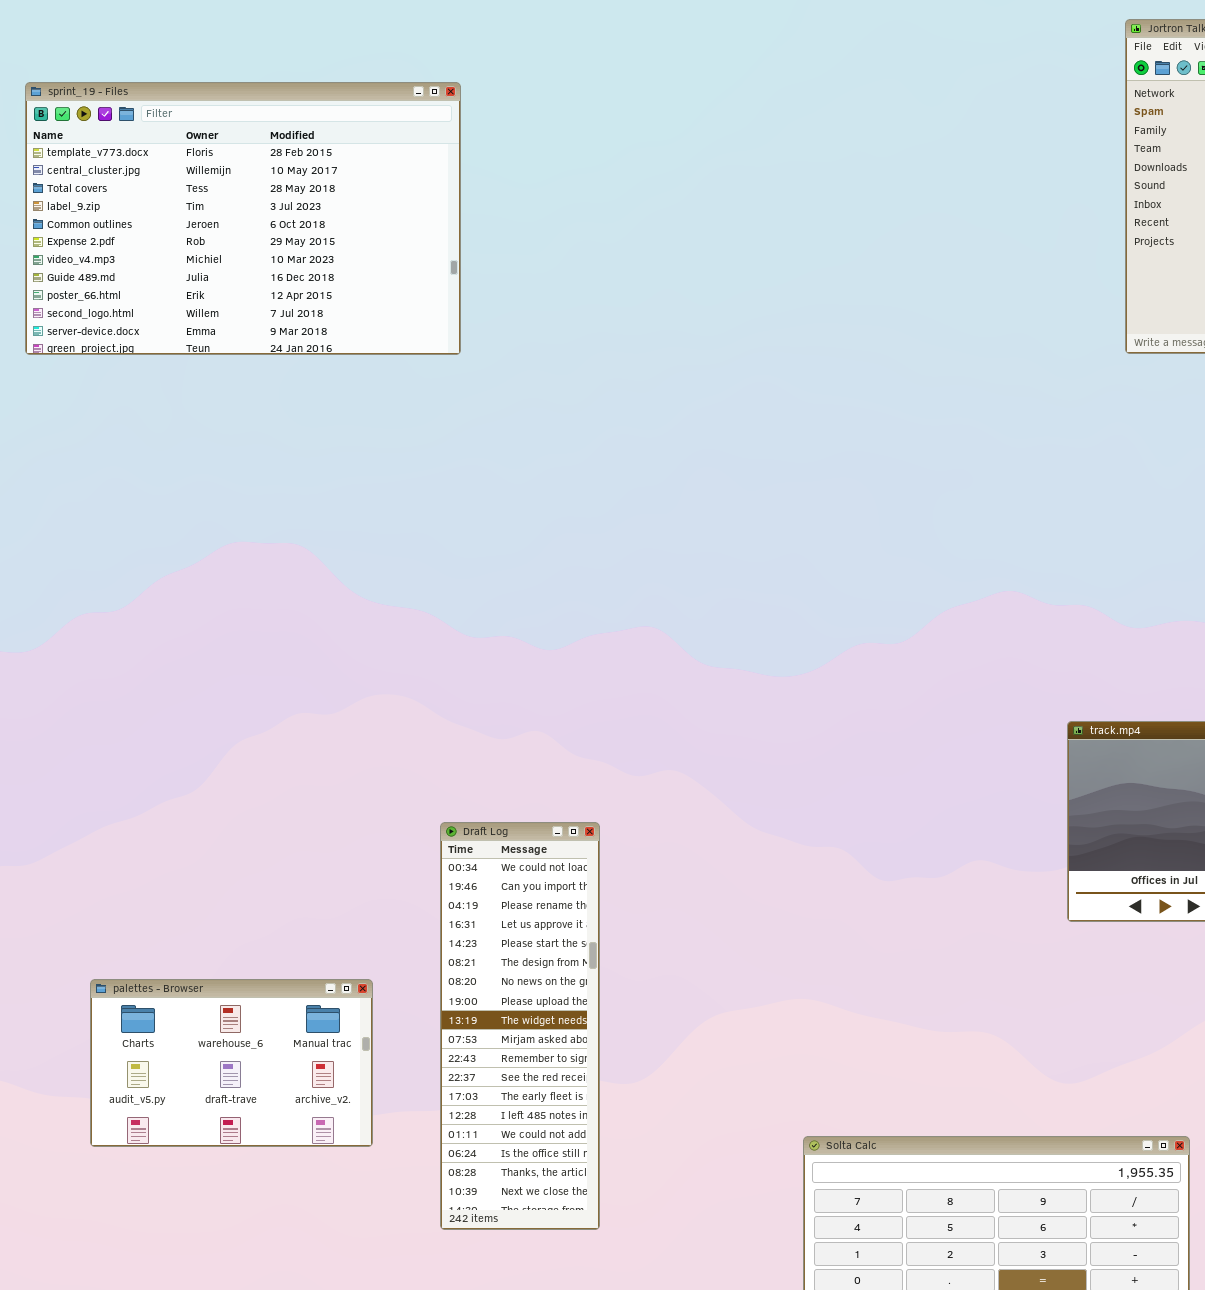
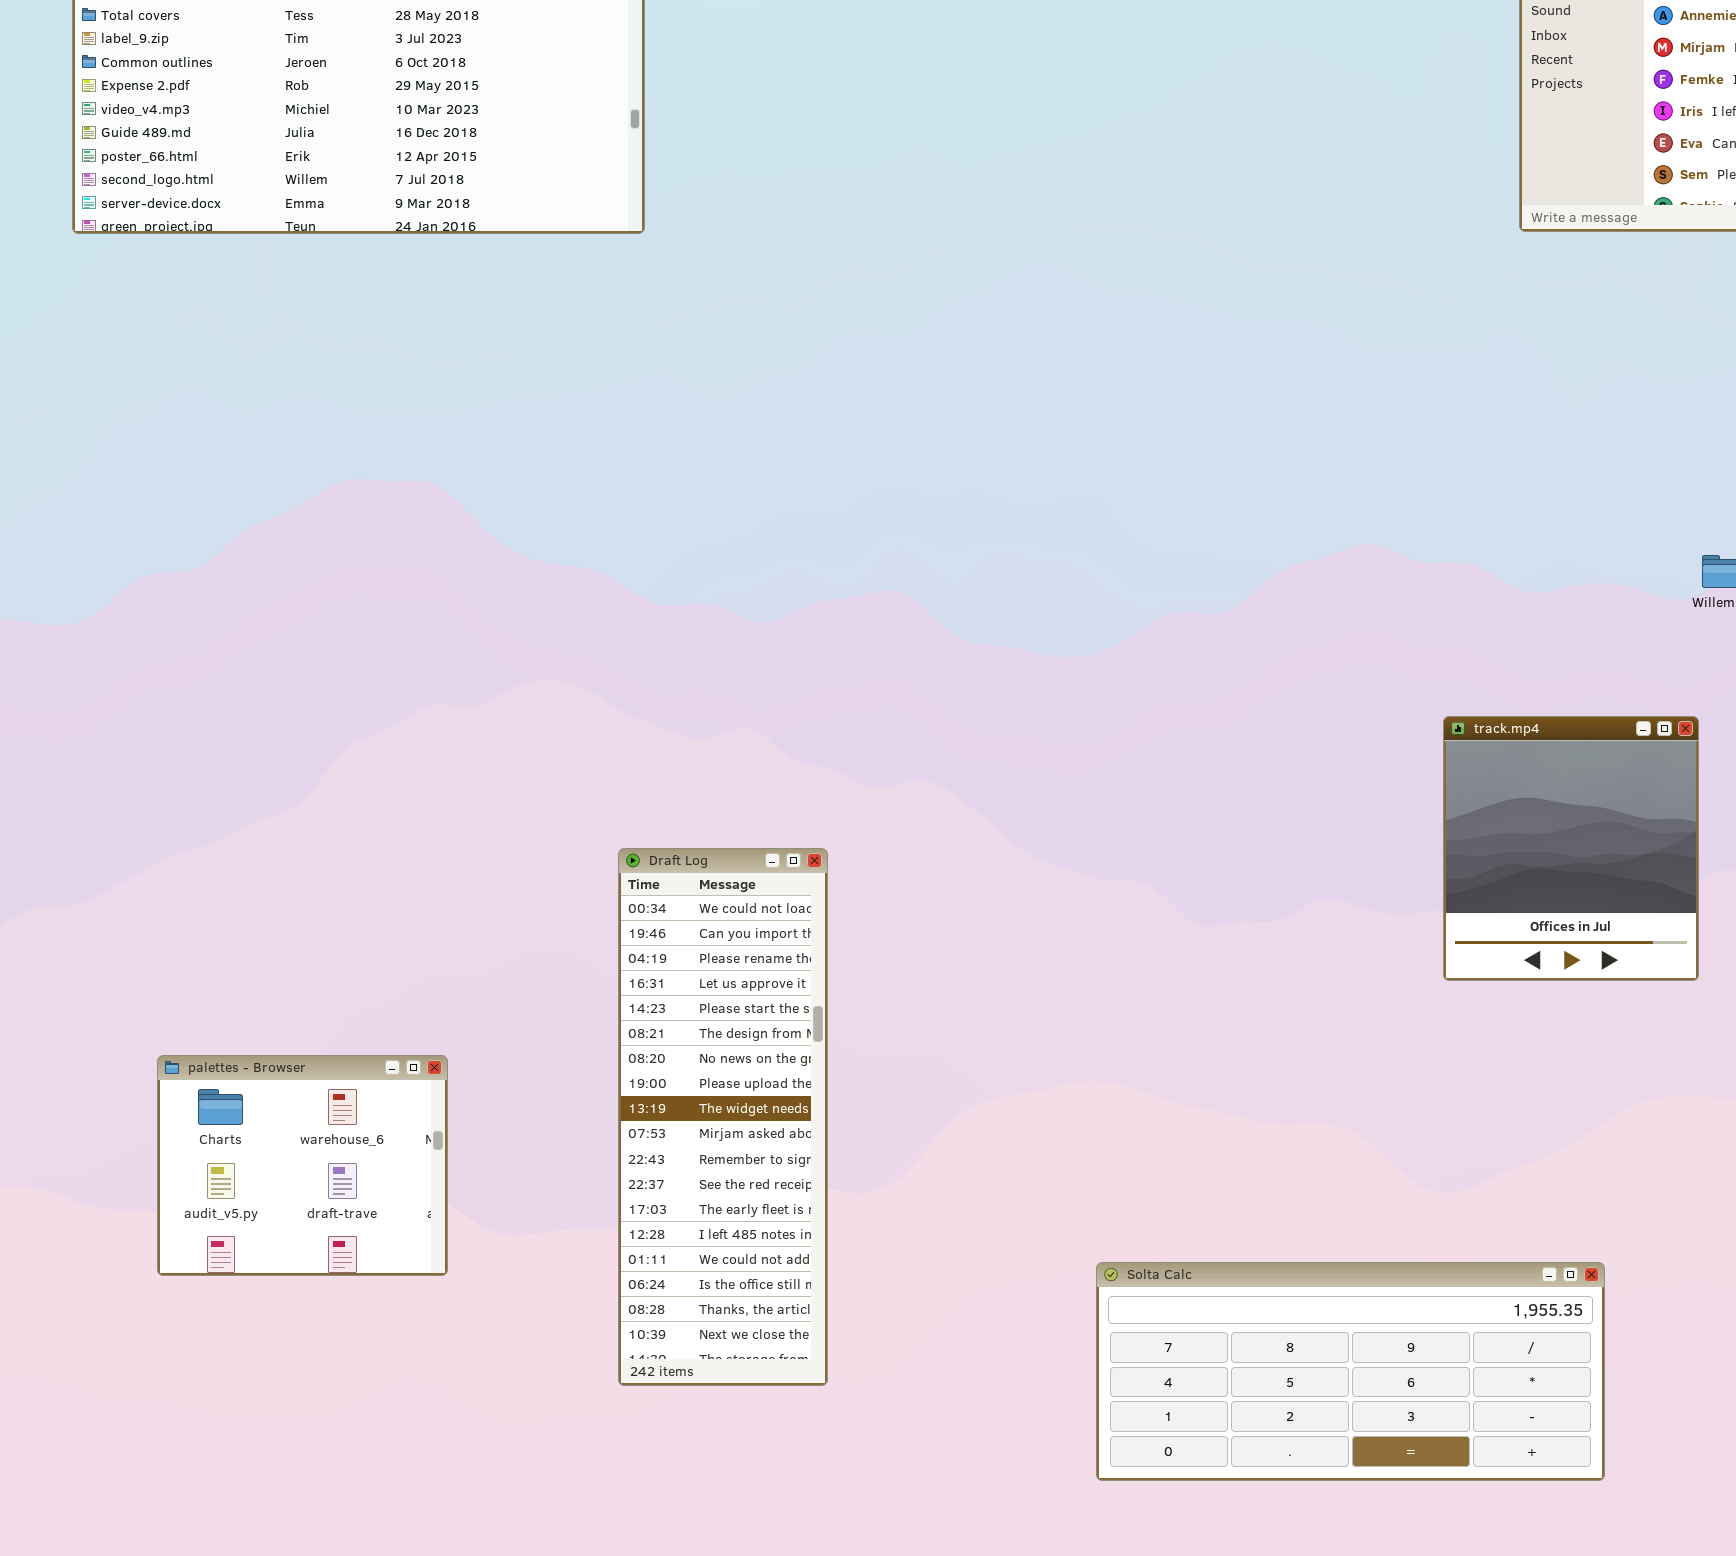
palettes - Browser: [90,979,373,1147] -> [157,1055,448,1276], resized

